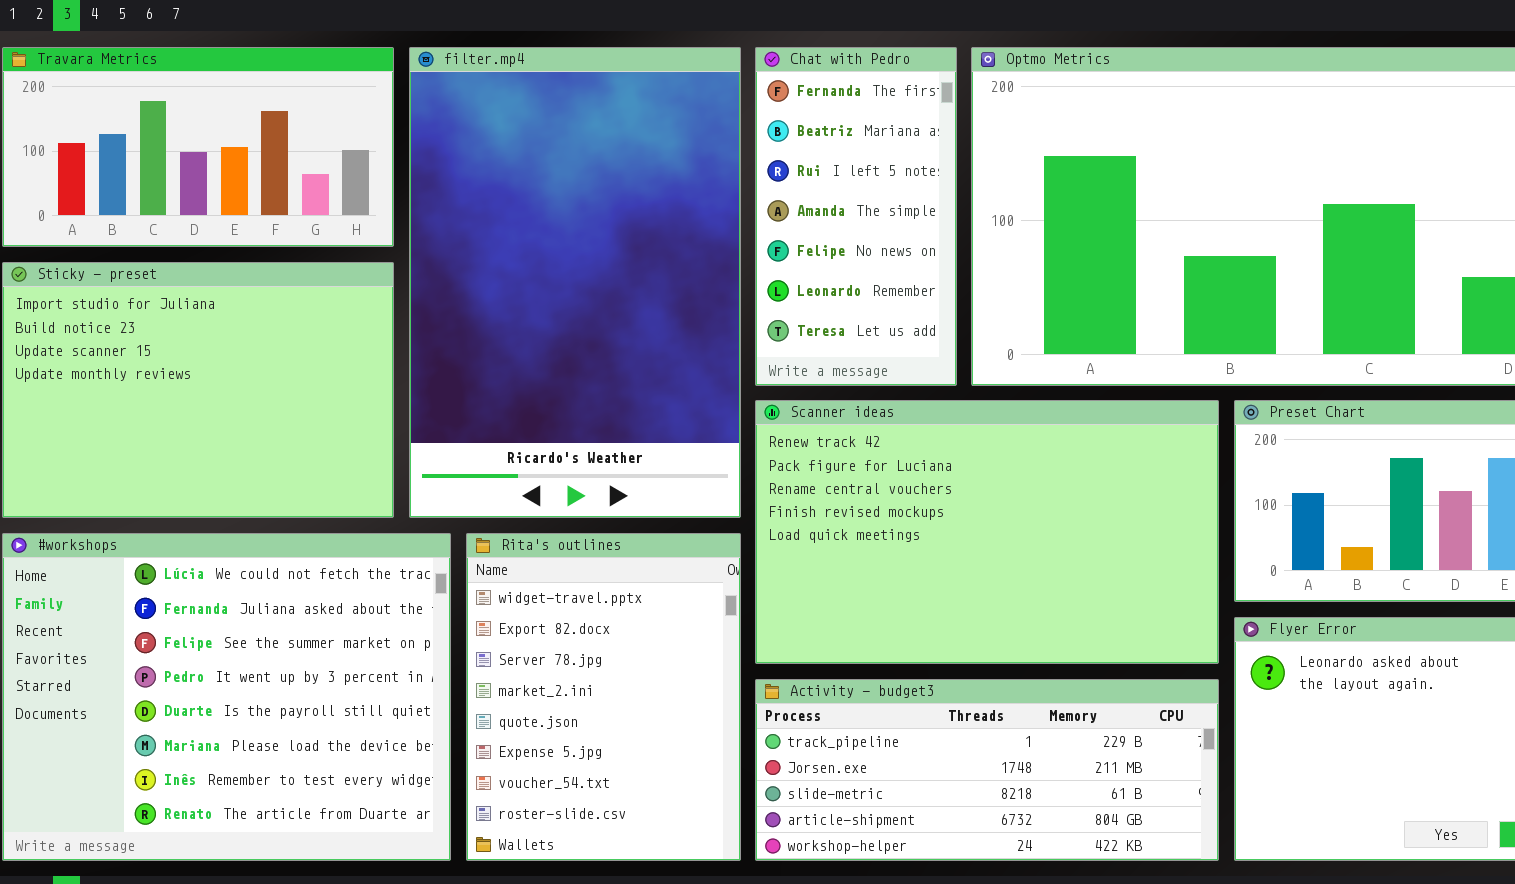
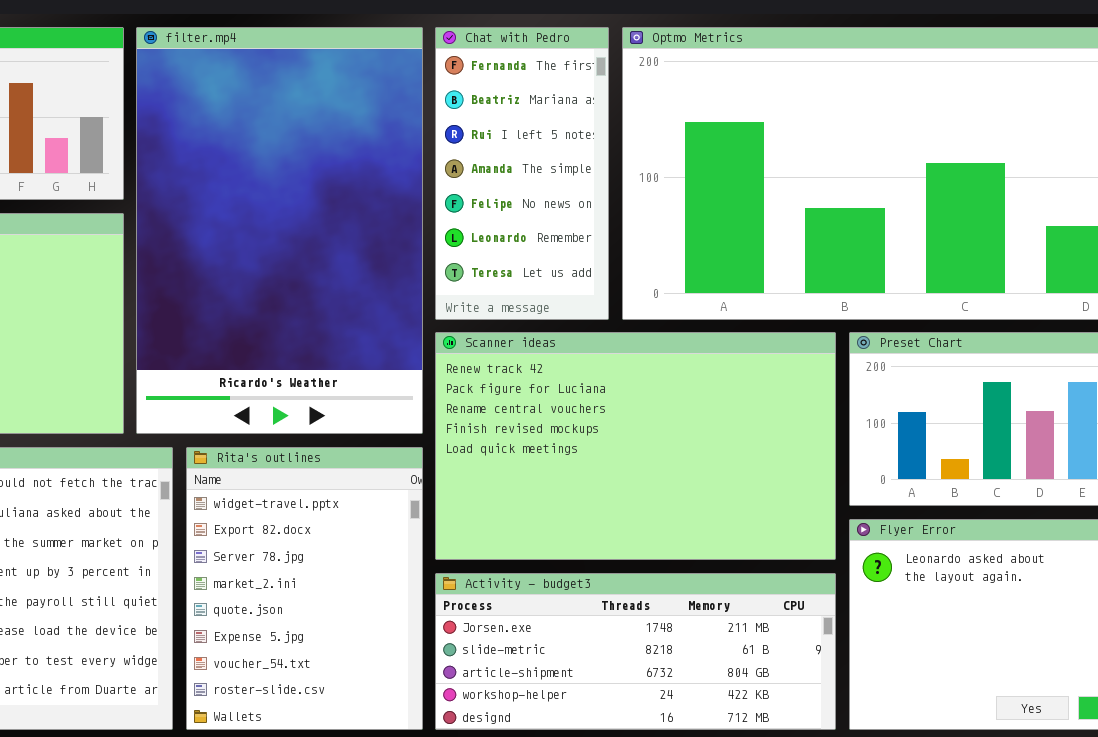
Activity - budget3: [755,679,1219,861] -> [435,573,836,730], scrolled down 1 row

